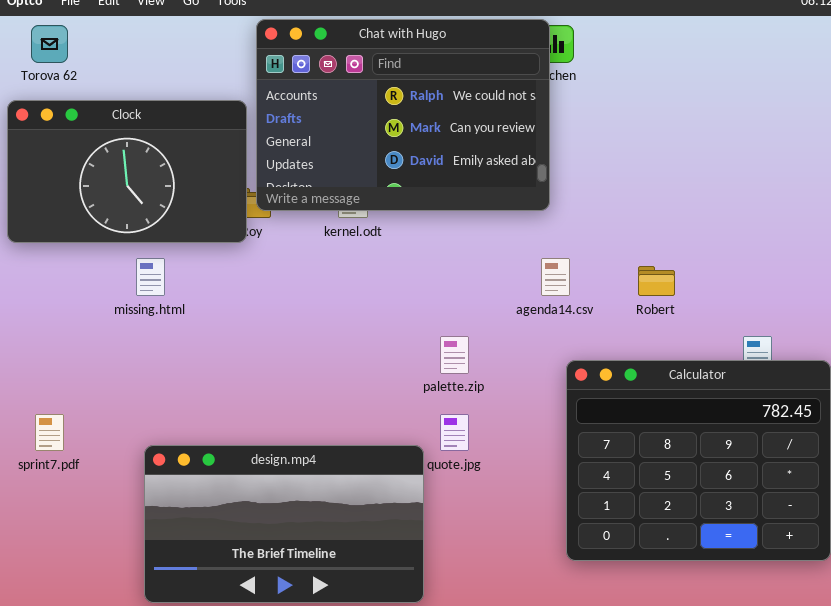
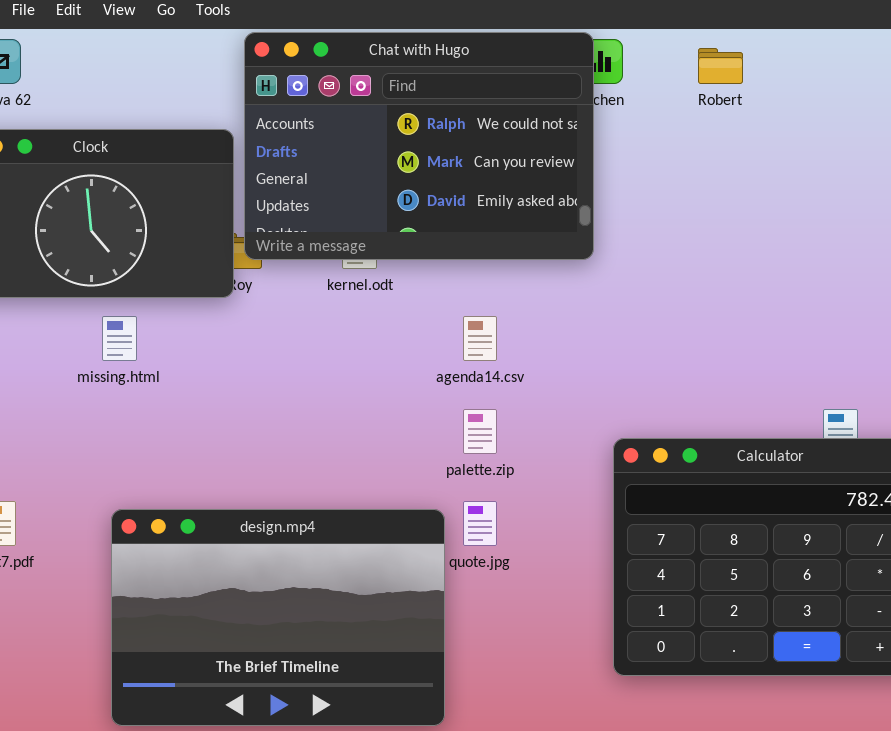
agenda14.csv: [541,258,570,296] -> [463,316,497,361], moved
Robert: [638,266,675,296] -> [698,48,743,84], moved
design.mp4: [144,445,424,603] -> [111,509,445,726], resized

